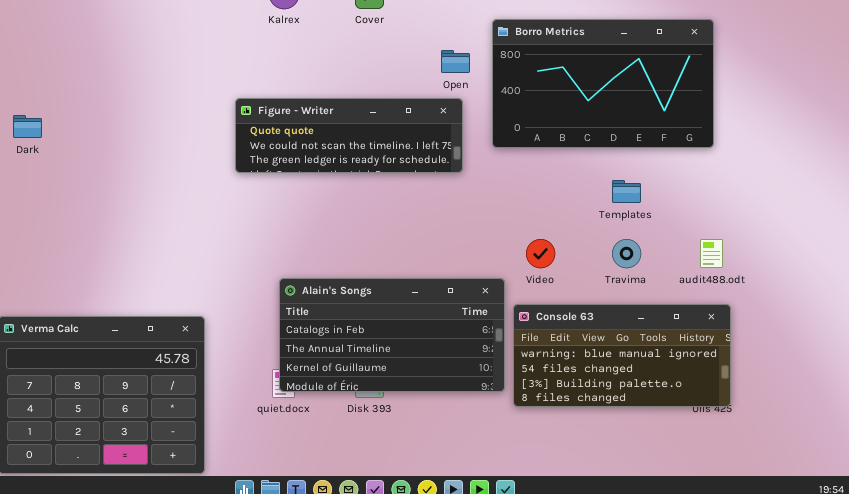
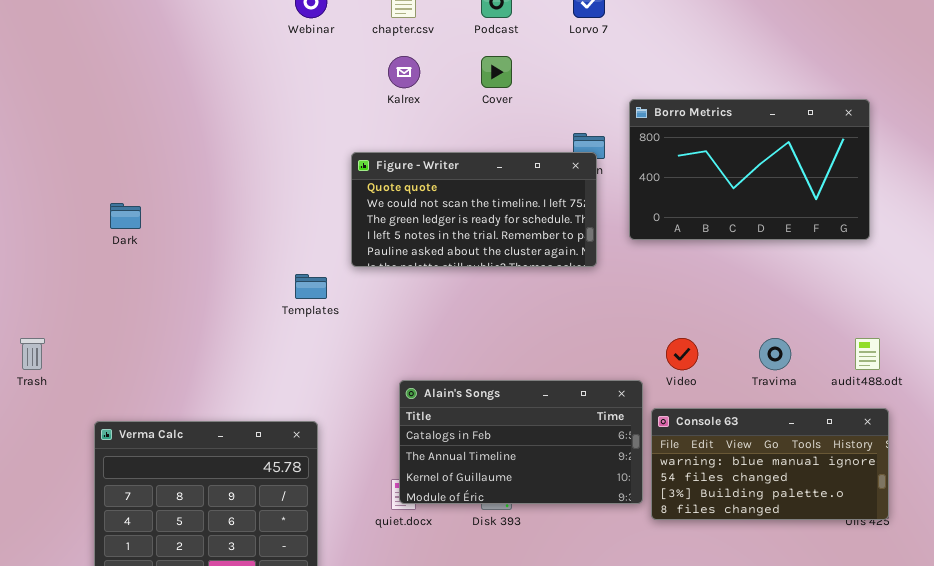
Figure - Writer: [235,98,463,173] -> [351,152,597,267], resized
Templates: [612,180,641,203] -> [295,274,327,299], moved

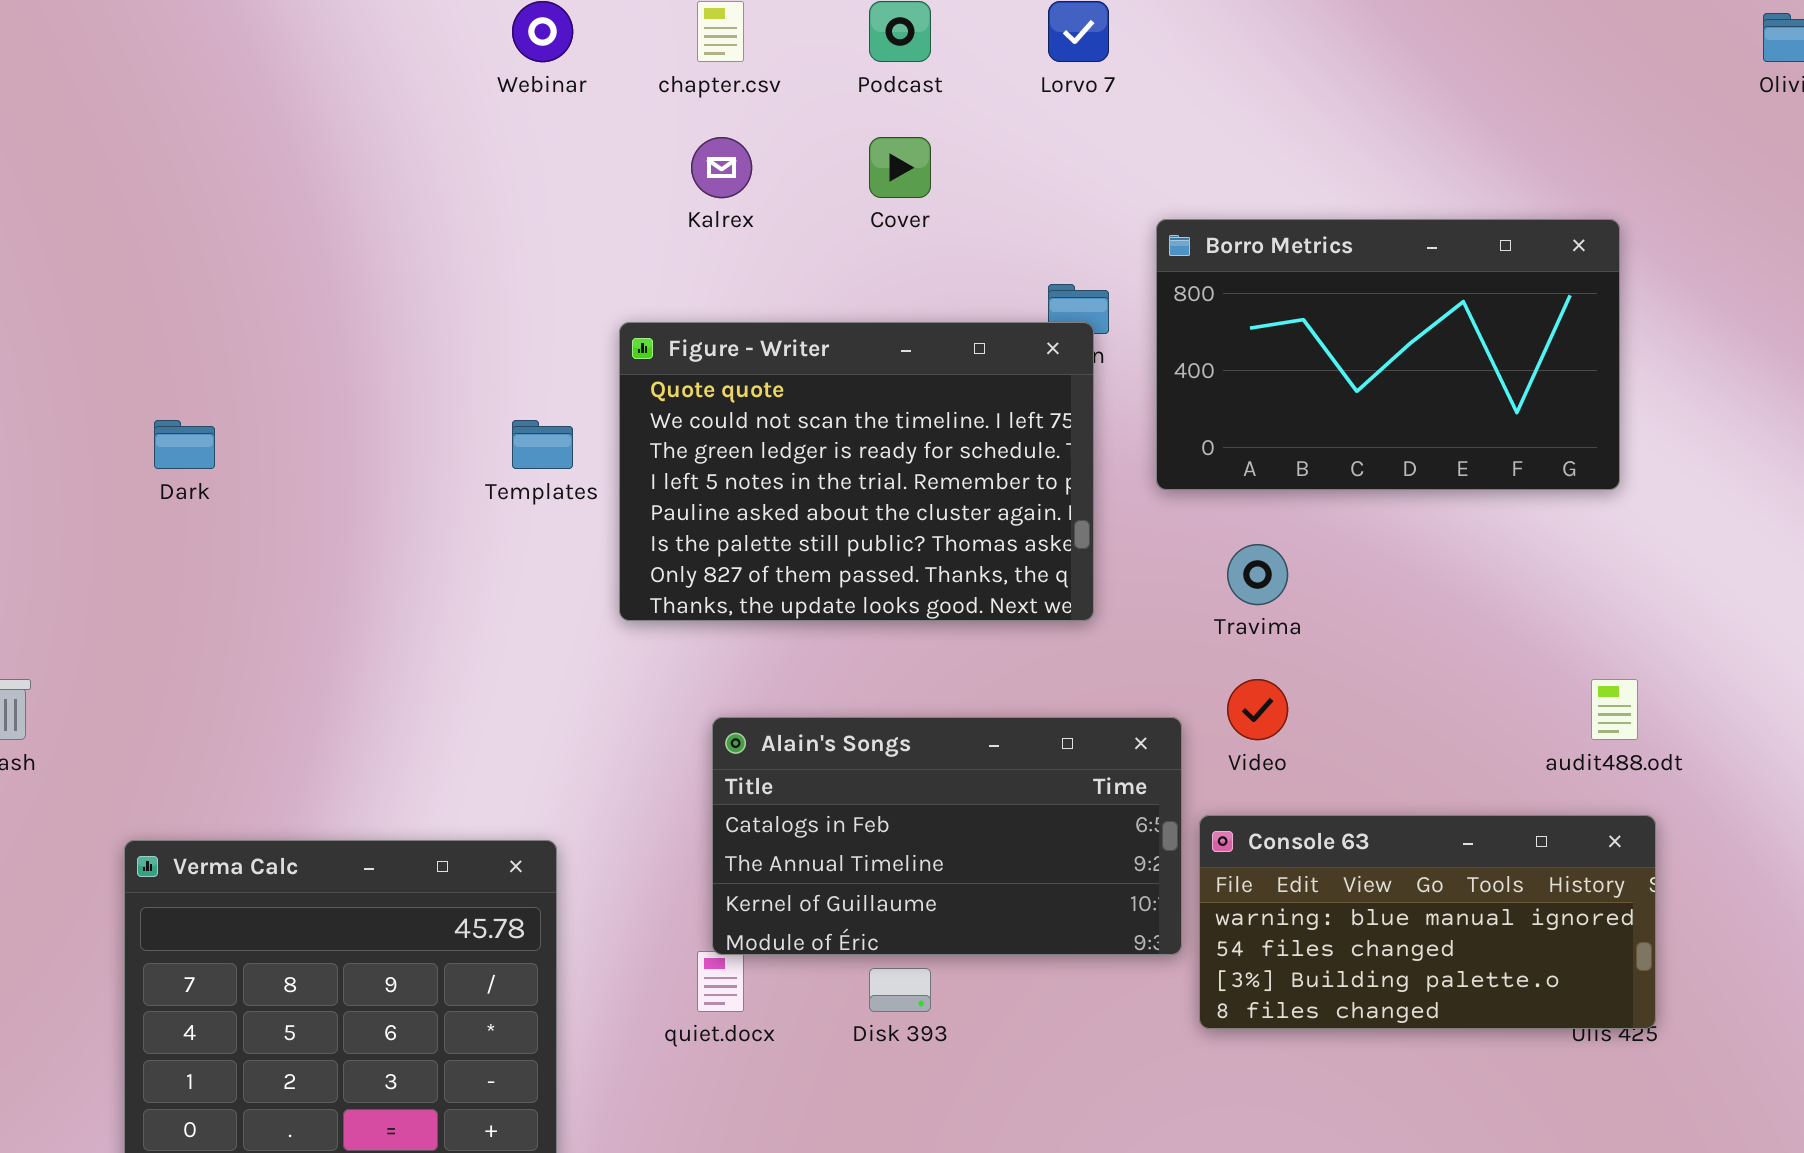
Figure - Writer: [351,152,597,267] -> [619,322,1094,621], resized
Templates: [295,274,327,299] -> [512,420,573,469], moved
Travima: [759,338,791,370] -> [1227,544,1288,605], moved
Alain's Songs: [399,380,643,504] -> [712,717,1182,955], moved

